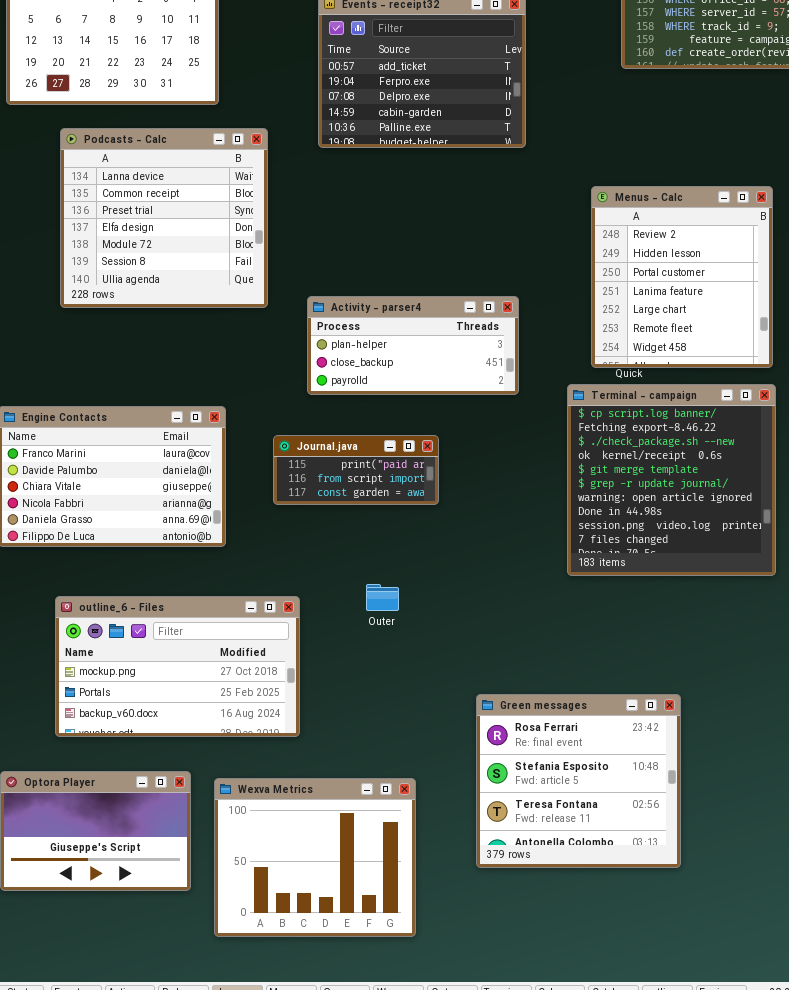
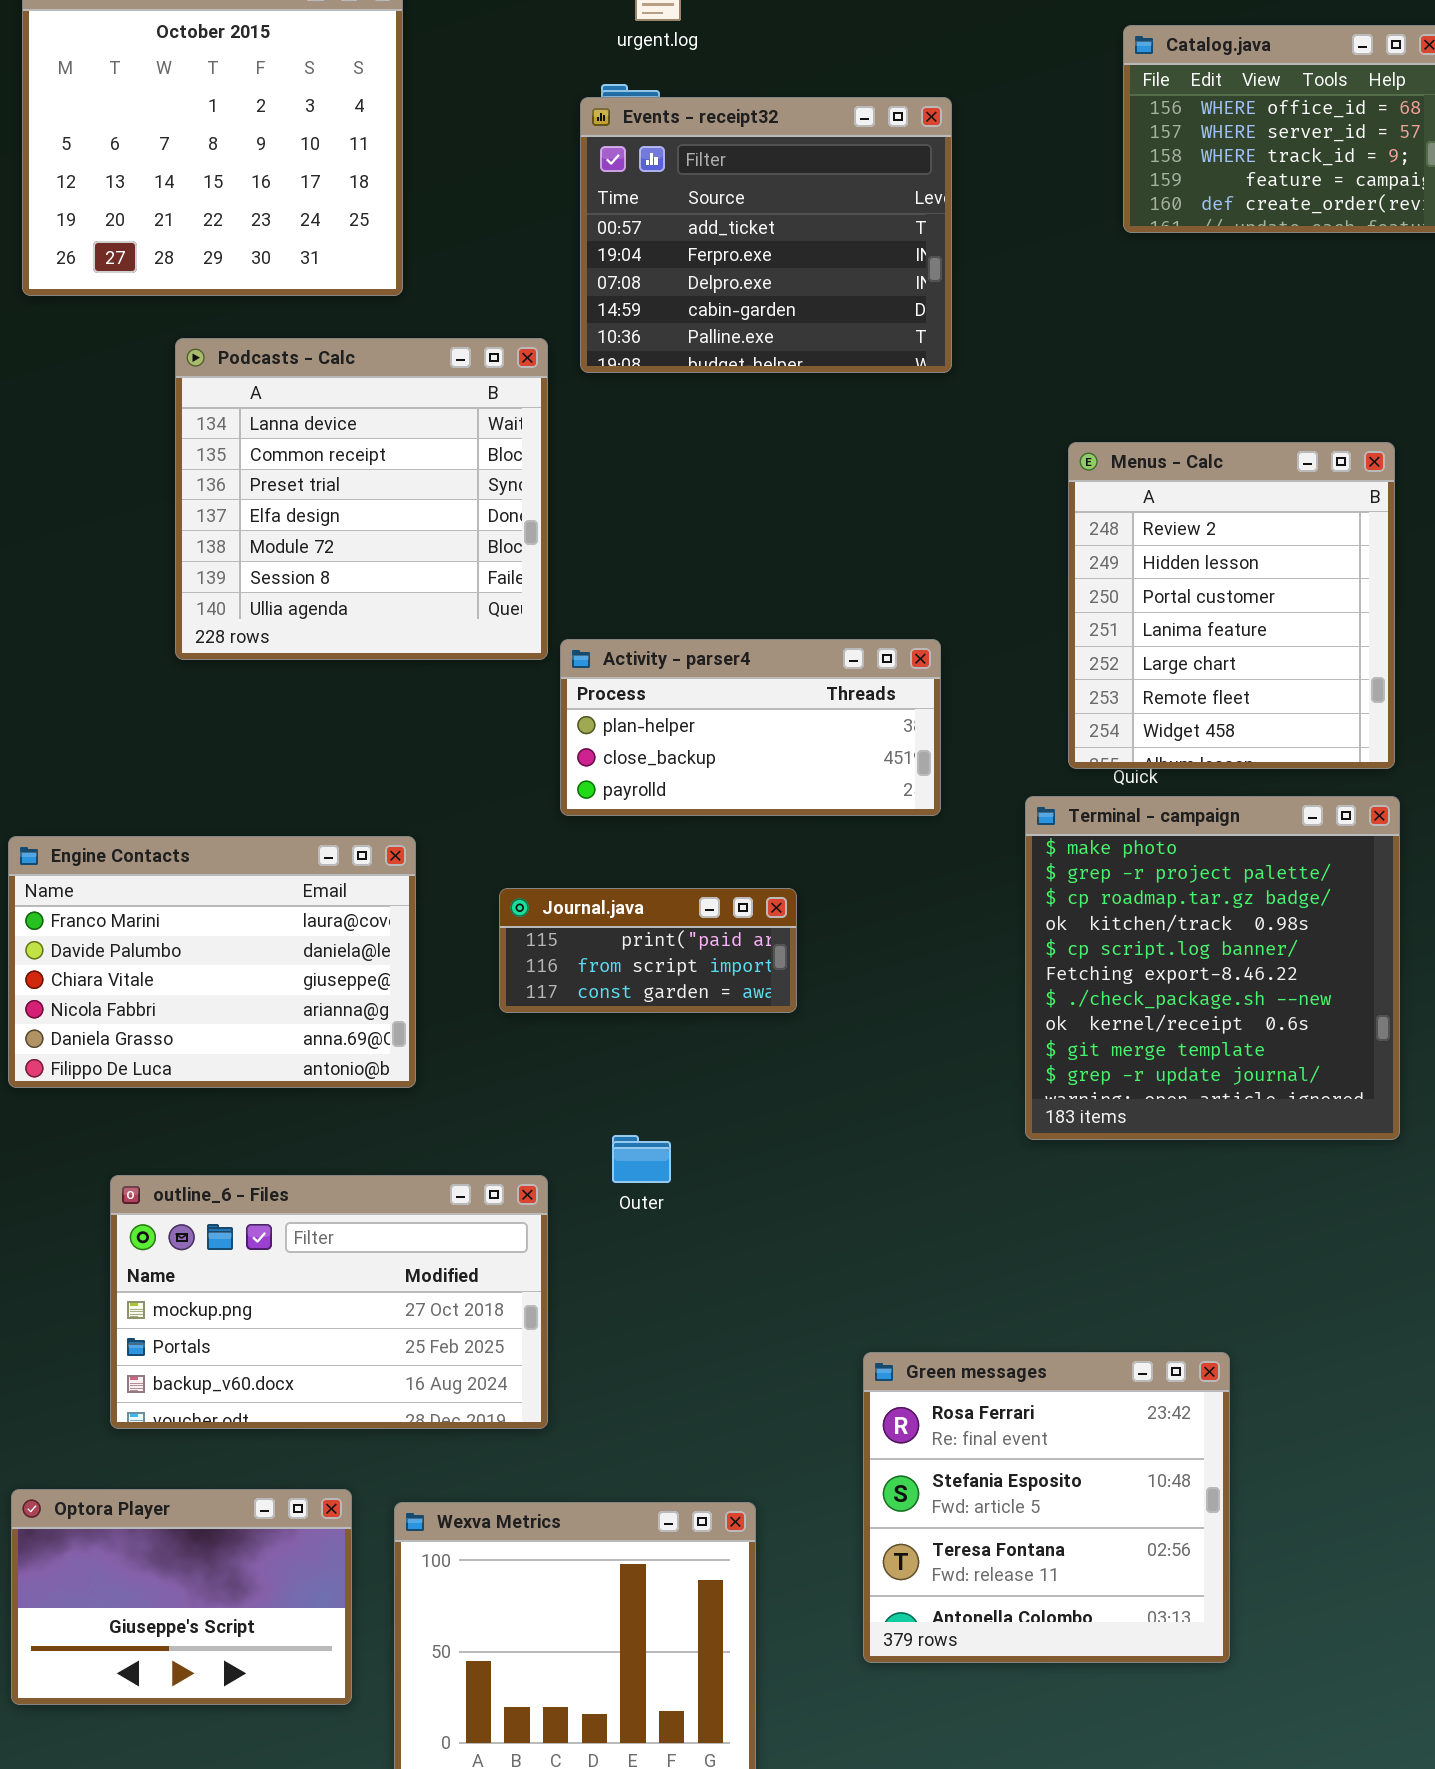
Podcasts - Calc: [60,128,268,308] -> [175,338,548,660], moved
Terminal - campaign: [567,384,776,576] -> [1025,796,1400,1140], scrolled up 4 rows
Outer: [366,584,399,611] -> [612,1135,671,1183], moved

